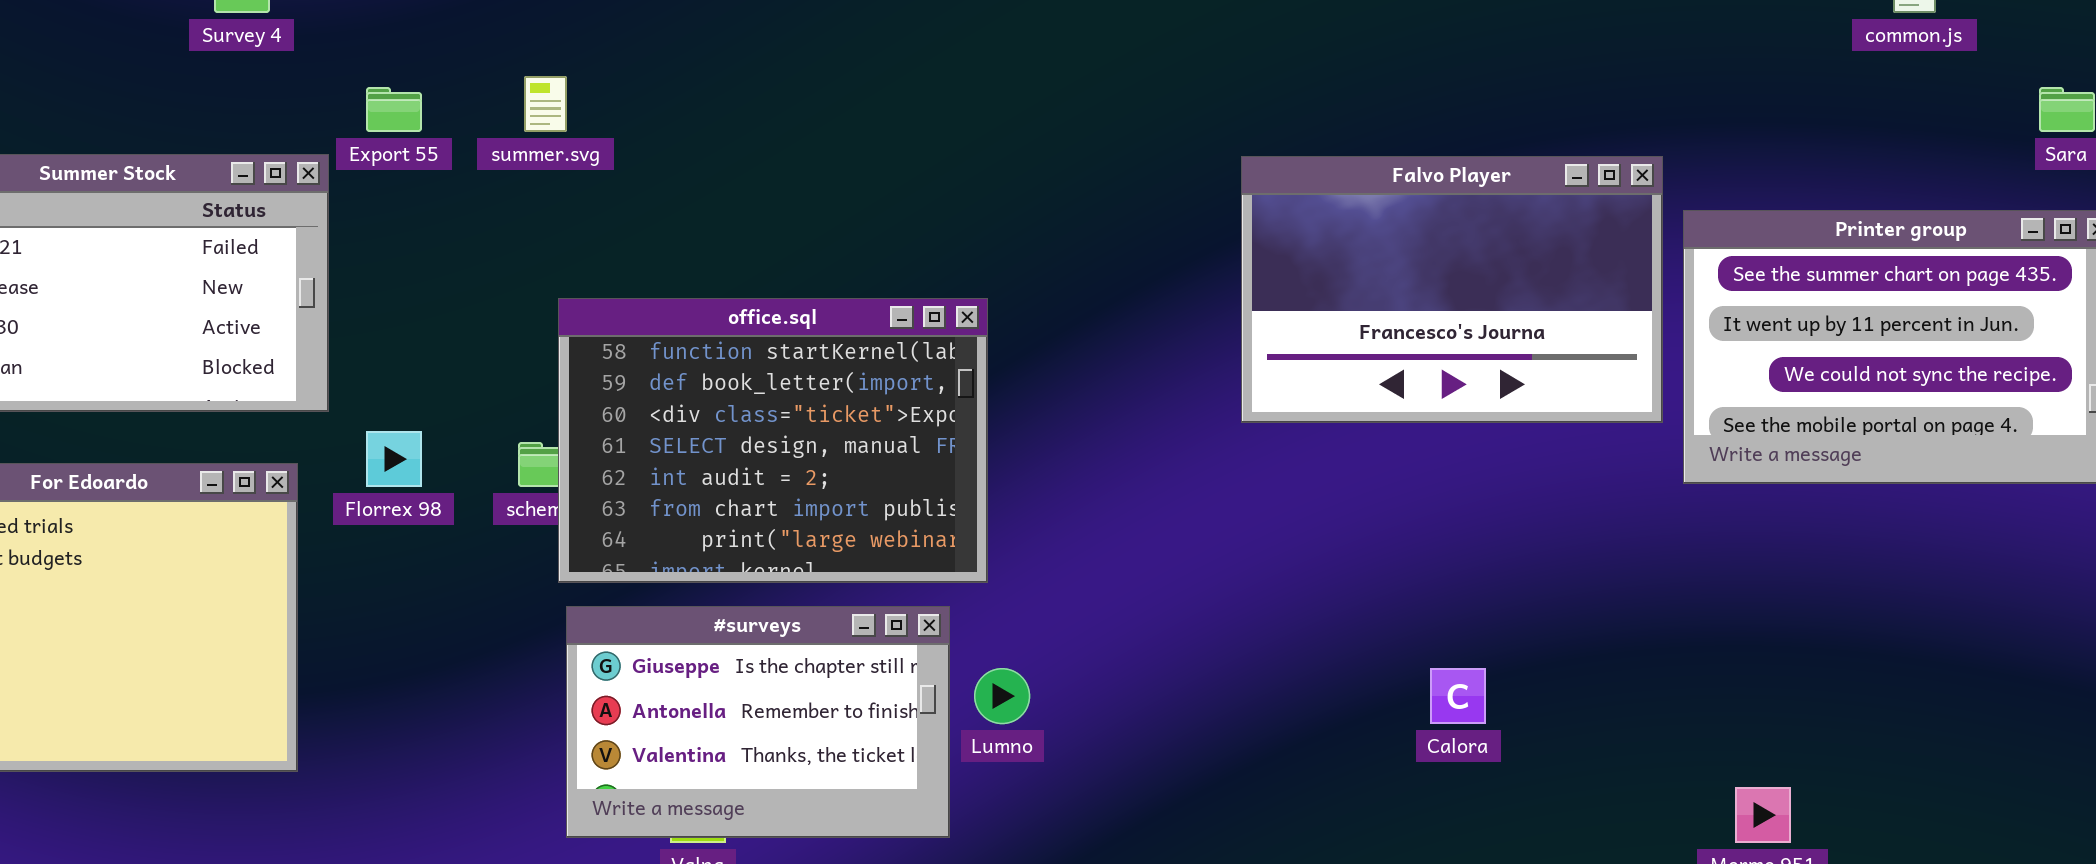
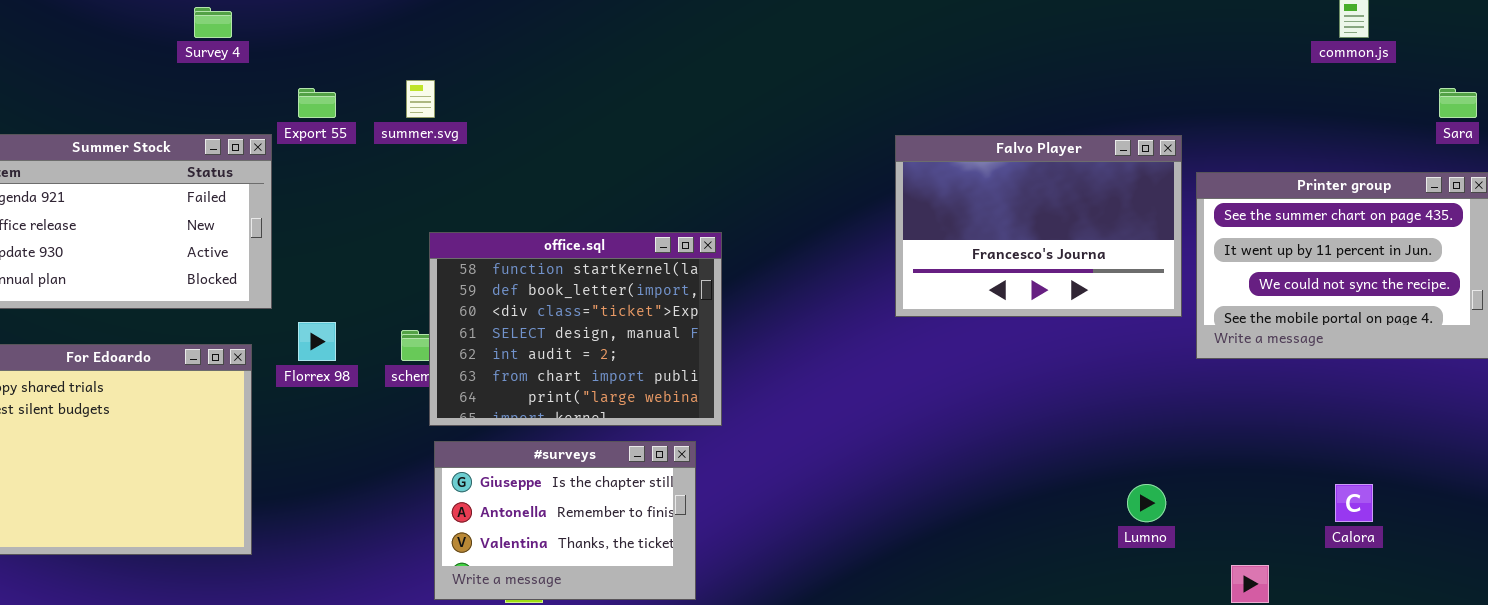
Lumno: [974,668,1030,724] -> [1127,484,1166,522], moved
Calora: [1430,668,1486,724] -> [1335,484,1373,522], moved

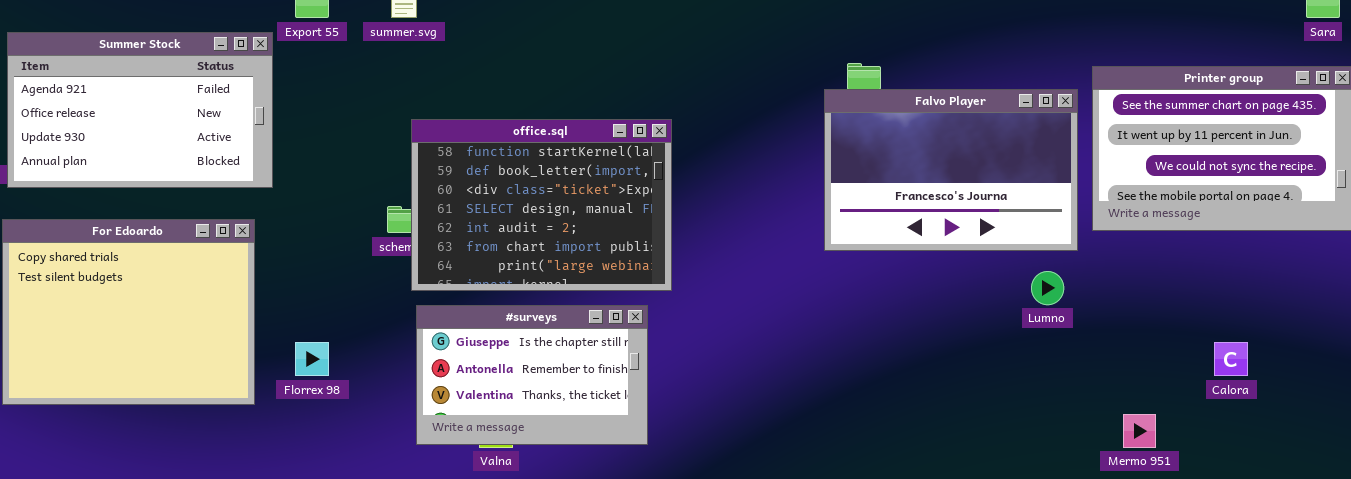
Falvo Player: [895,135,1182,317] -> [824,89,1078,251], moved
Florrex 98: [298,322,336,361] -> [295,342,329,376], moved
Lumno: [1127,484,1166,522] -> [1031,271,1064,305], moved

